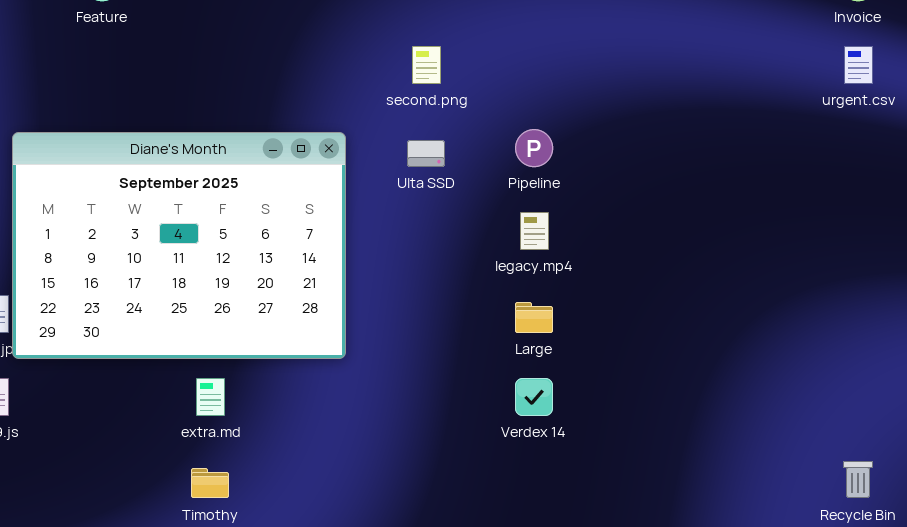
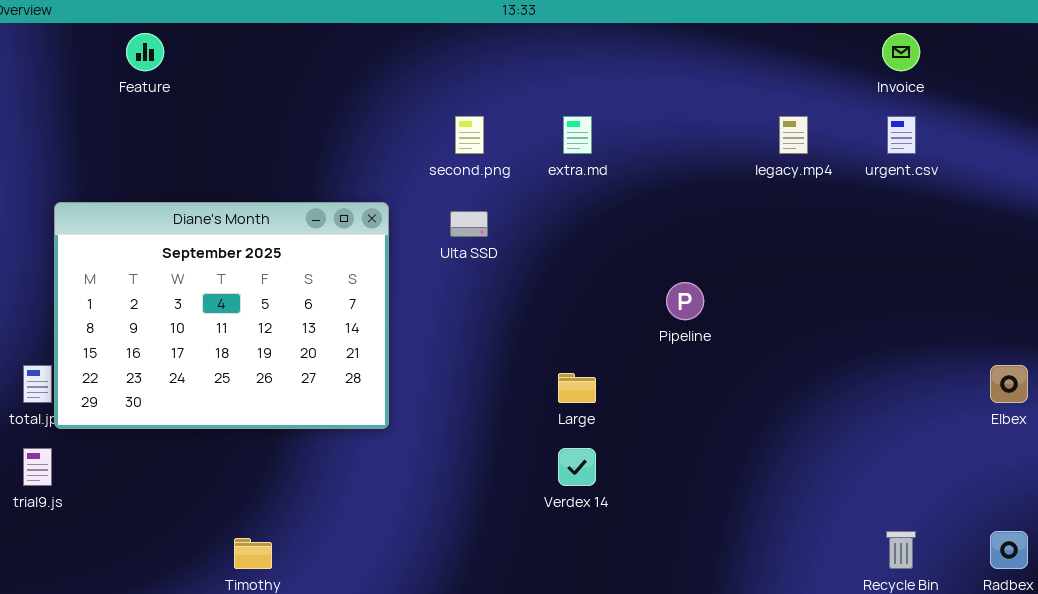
Pipeline: [515,129,553,167] -> [666,282,704,320], moved
legacy.mp4: [520,212,549,250] -> [779,116,808,154], moved
extra.md: [196,378,225,416] -> [563,116,592,154], moved

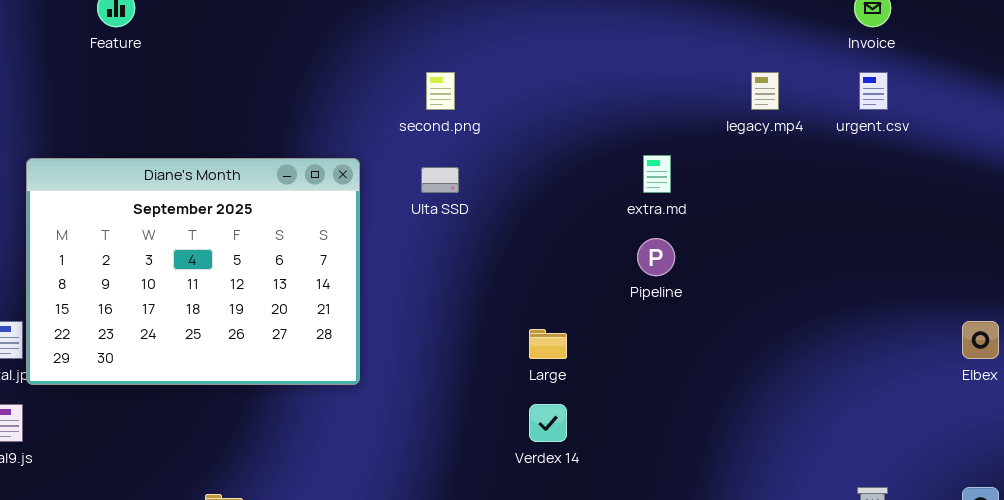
extra.md: [563,116,592,154] -> [643,155,671,193], moved

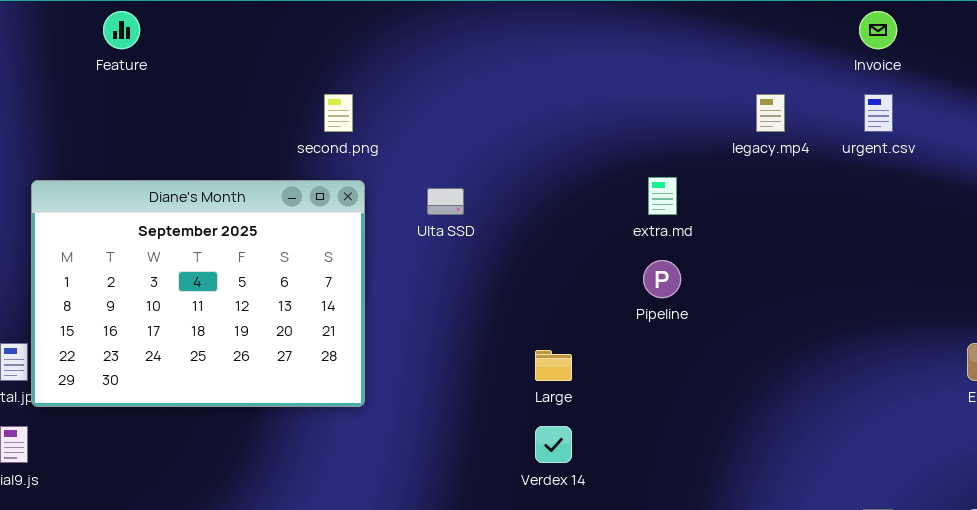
second.png: [426,72,455,110] -> [324,94,353,132], moved

